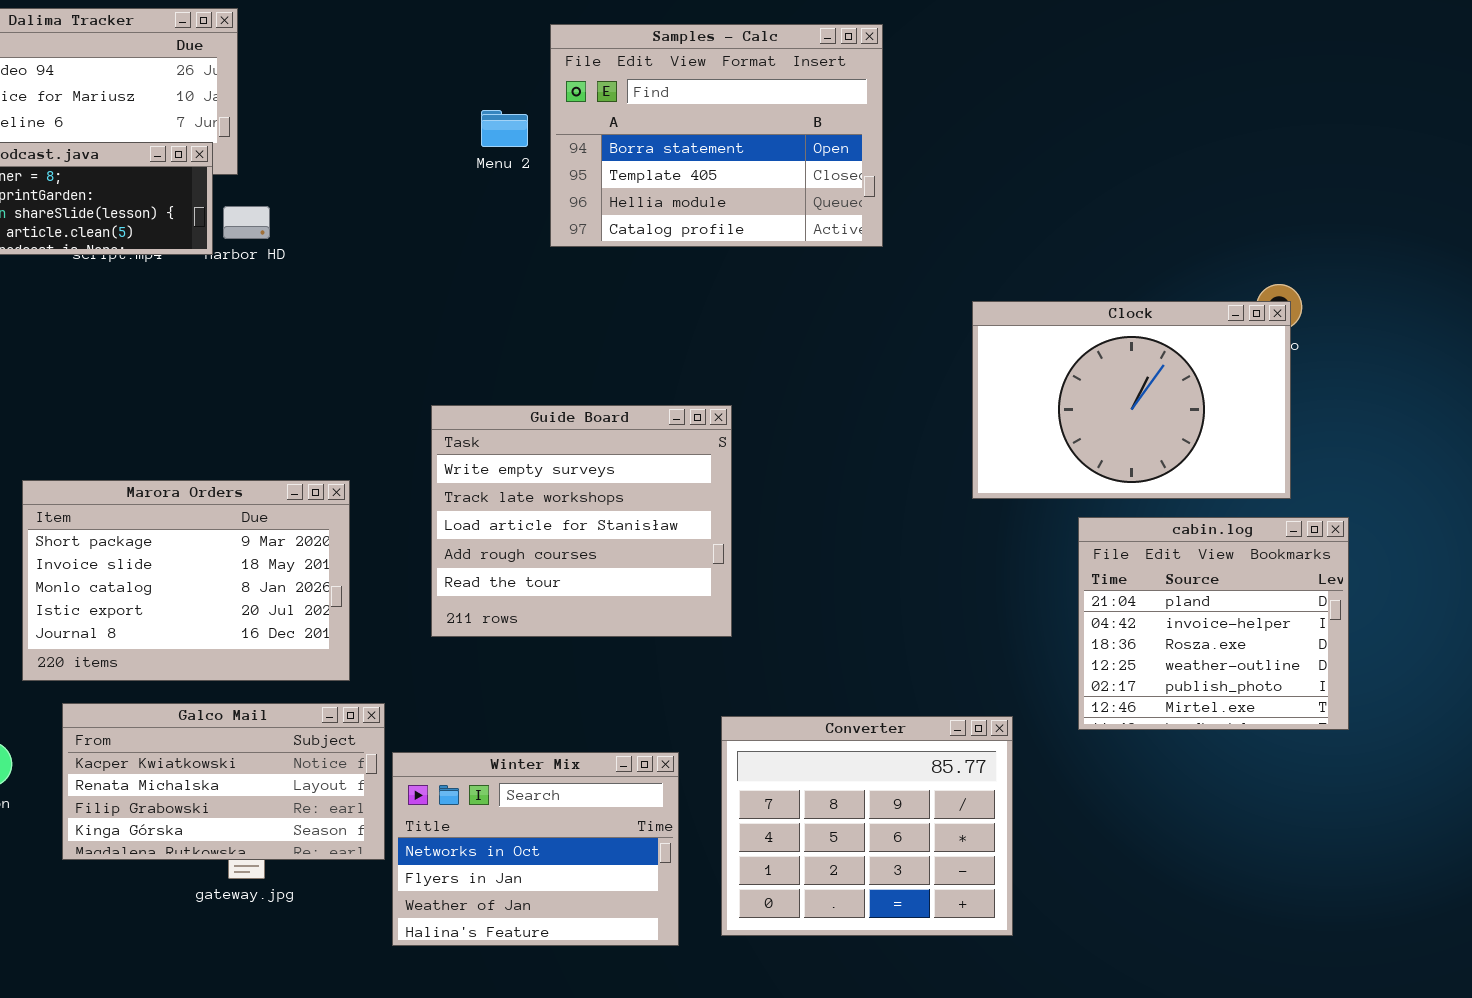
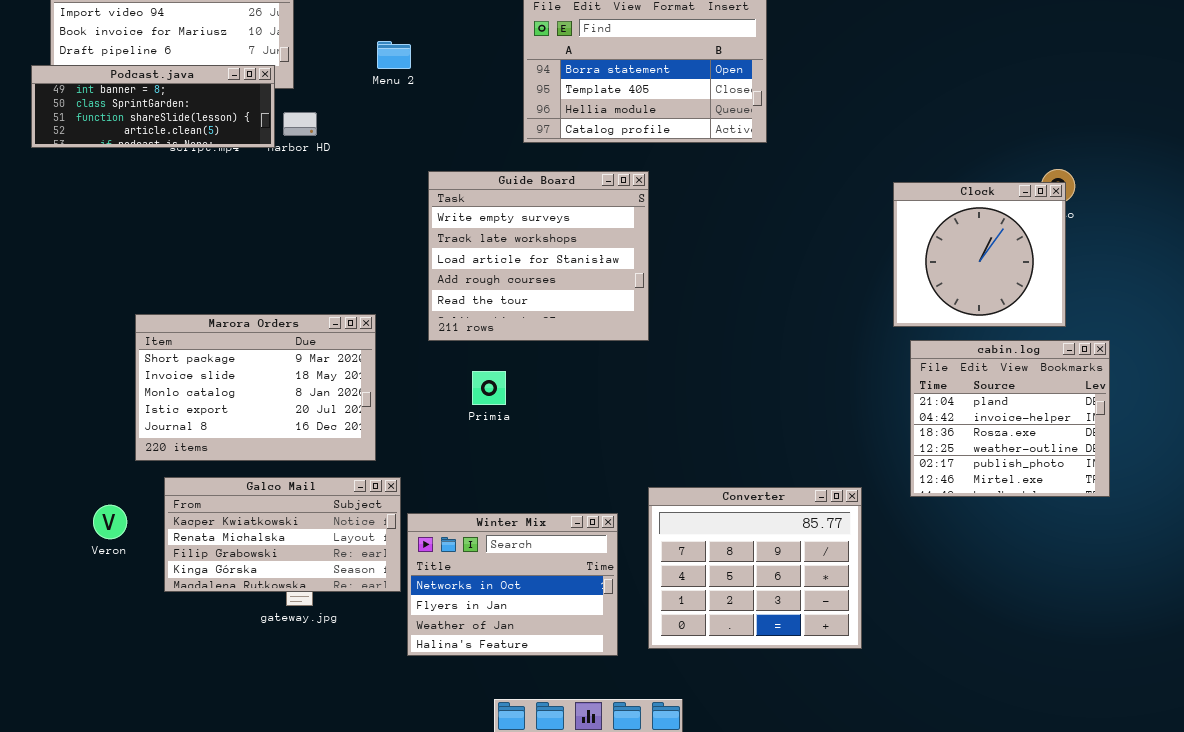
Menu 2: [481,110,528,147] -> [377,41,411,69], moved
Clock: [972,301,1291,499] -> [893,182,1066,327], resized
Guide Board: [431,405,732,637] -> [428,171,649,341], moved

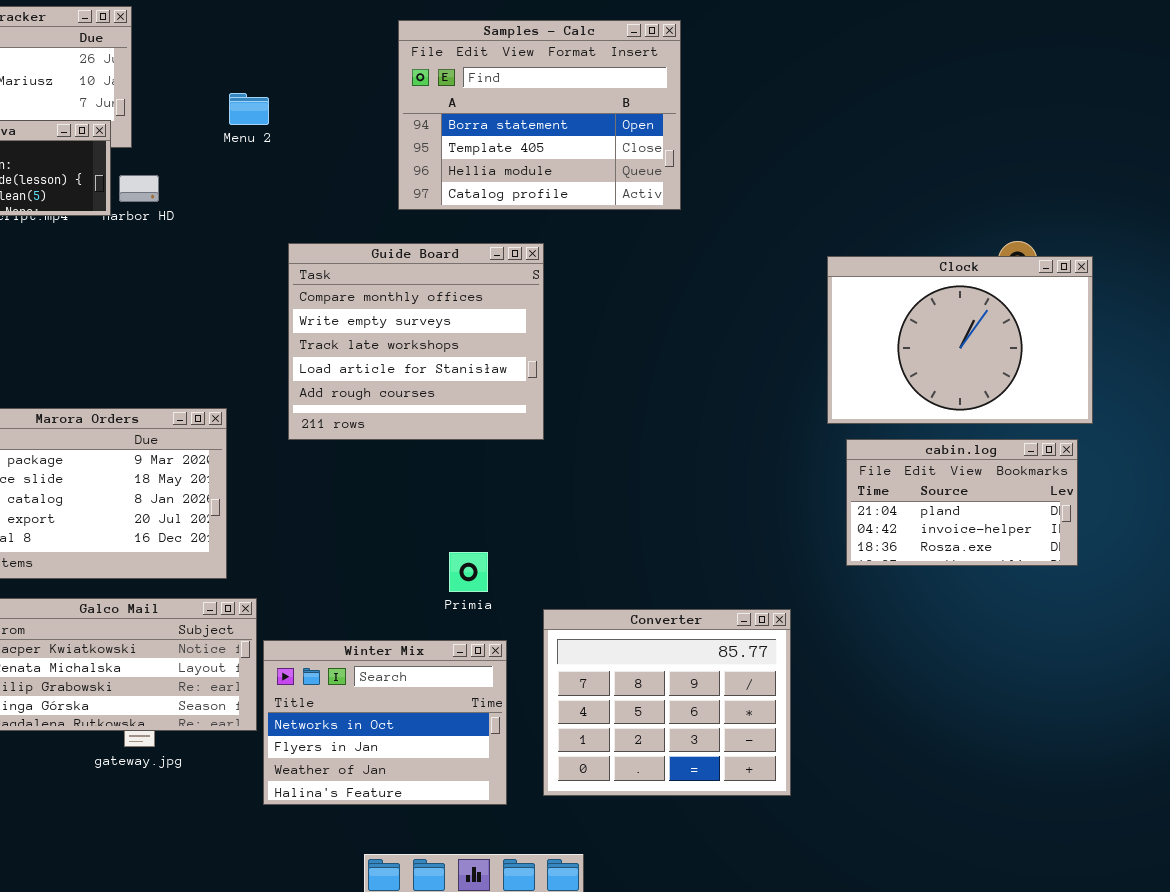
Guide Board: [428,171,649,341] -> [288,243,544,440], scrolled up 1 row
Clock: [893,182,1066,327] -> [827,256,1093,424], resized
cabin.log: [910,340,1110,497] -> [846,439,1078,566], resized
Primia: [472,371,506,405] -> [449,552,488,592], moved

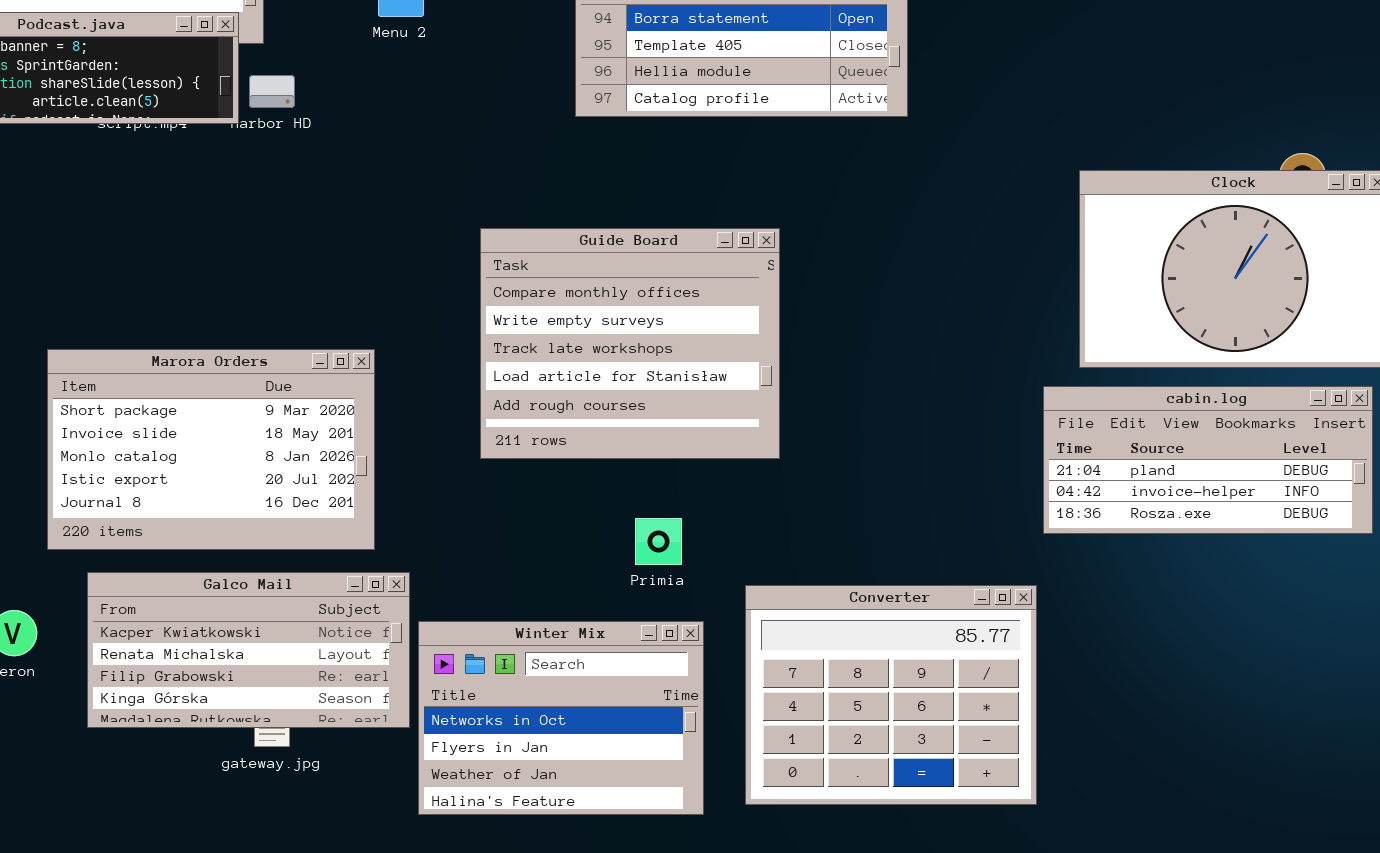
Guide Board: [288,243,544,440] -> [480,228,780,459], moved
cabin.log: [846,439,1078,566] -> [1043,386,1373,534], resized

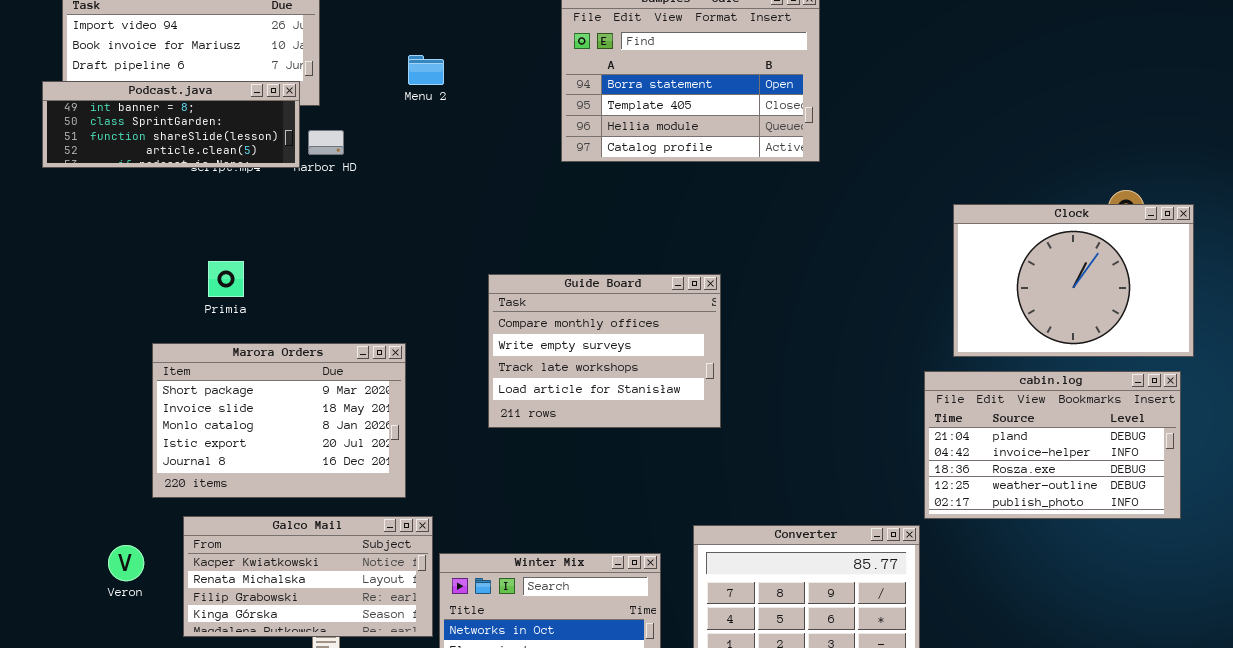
Guide Board: [480,228,780,459] -> [488,274,721,428], resized
cabin.log: [1043,386,1373,534] -> [924,371,1181,519], resized
Primia: [635,518,682,565] -> [208,261,244,297], moved

